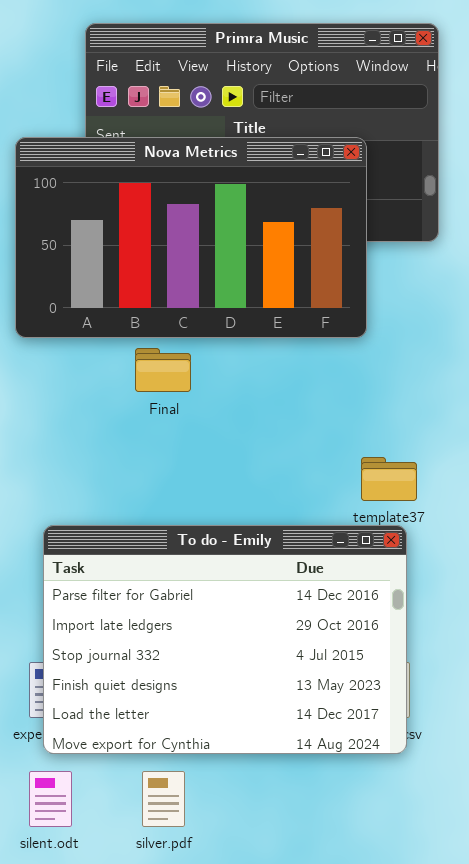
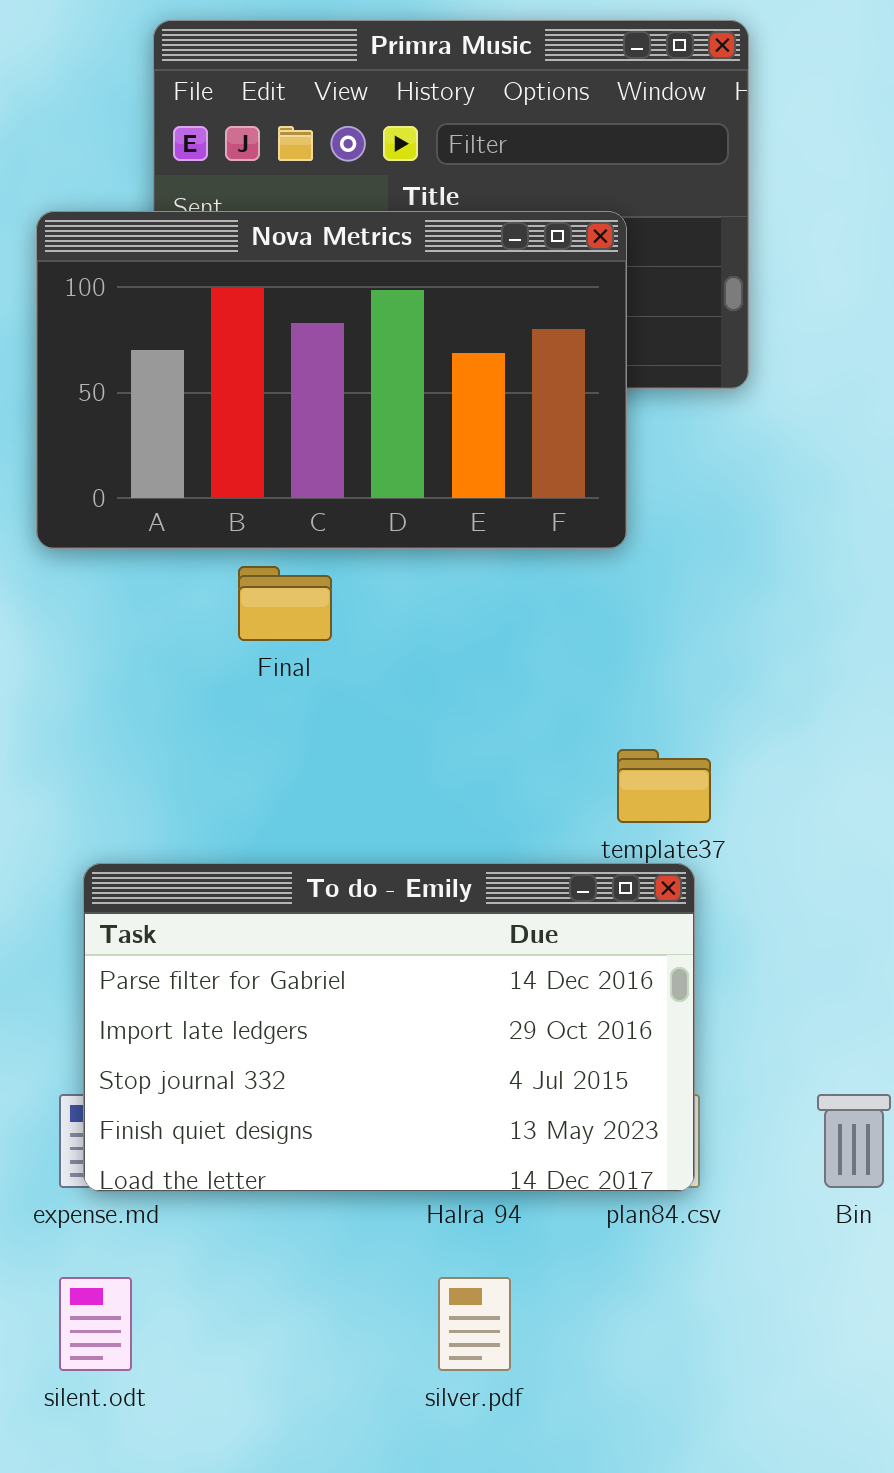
To do - Emily: [43,525,407,754] -> [83,863,695,1192], resized
silver.pdf: [142,771,185,827] -> [438,1277,511,1371], moved

